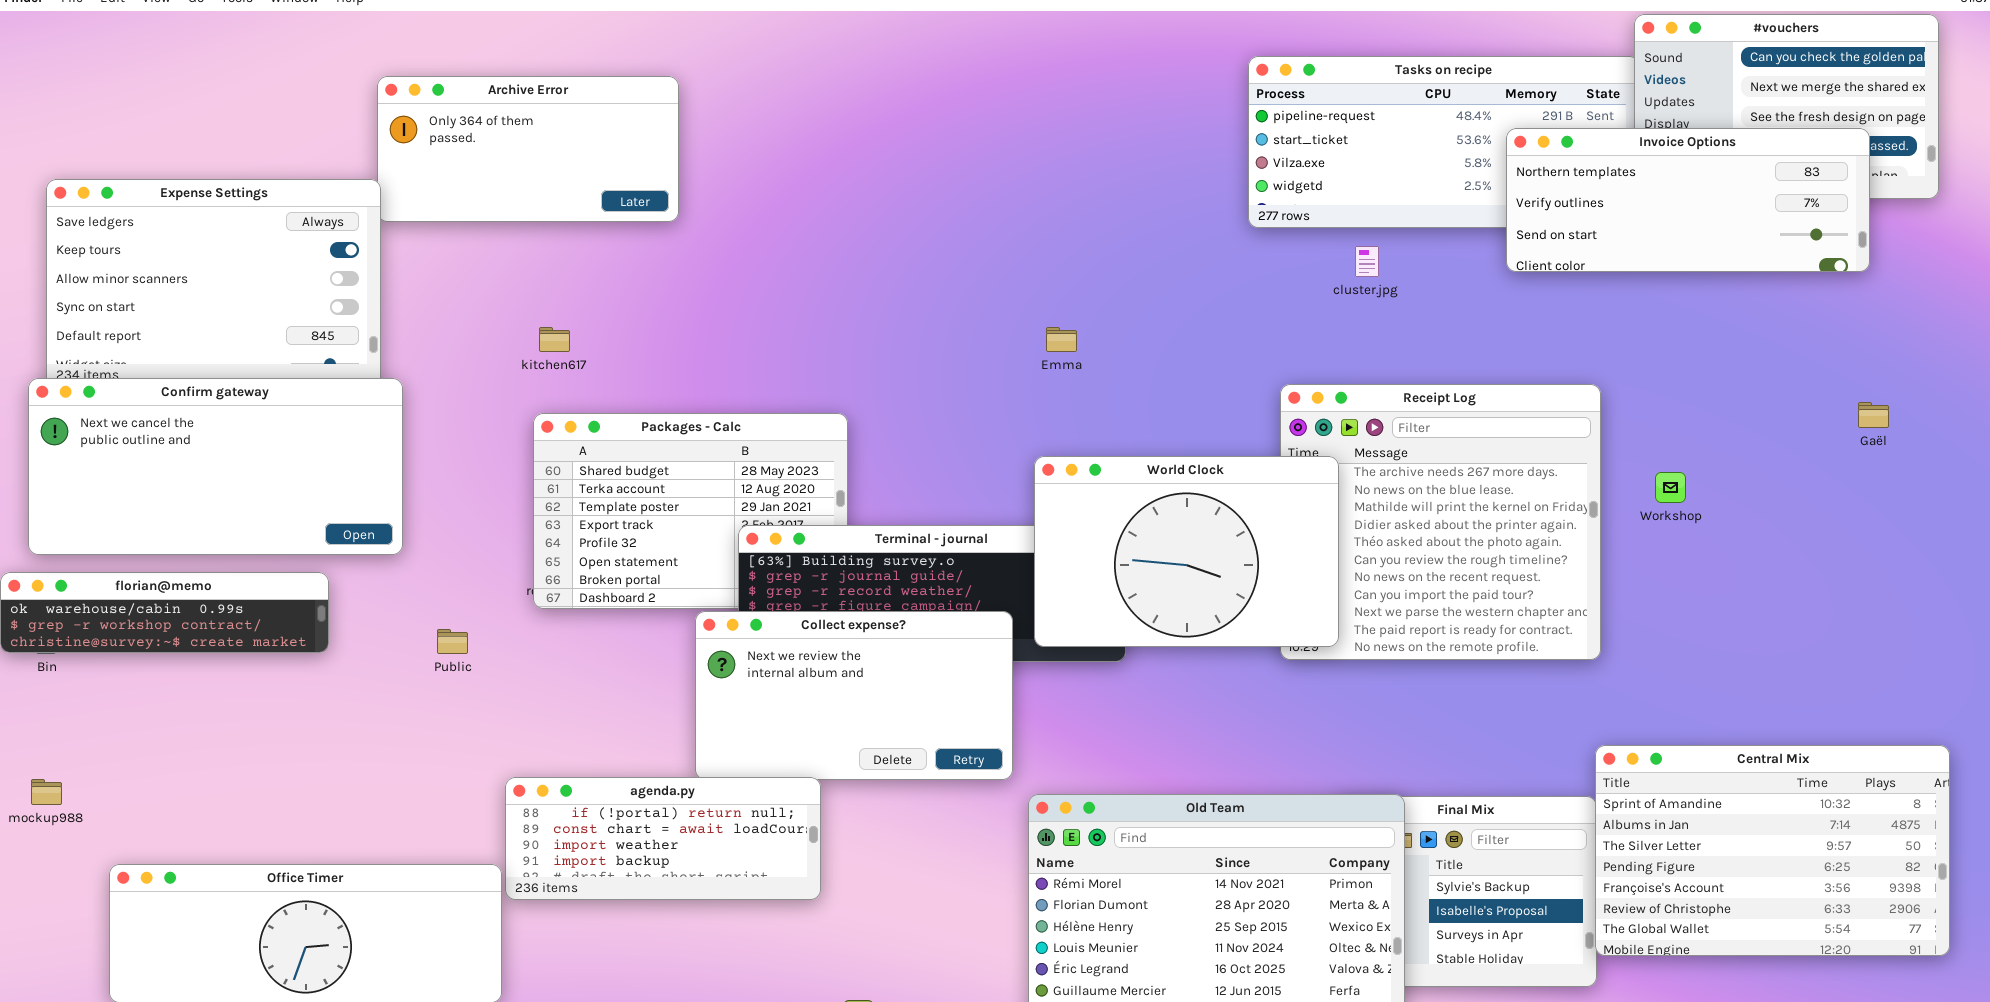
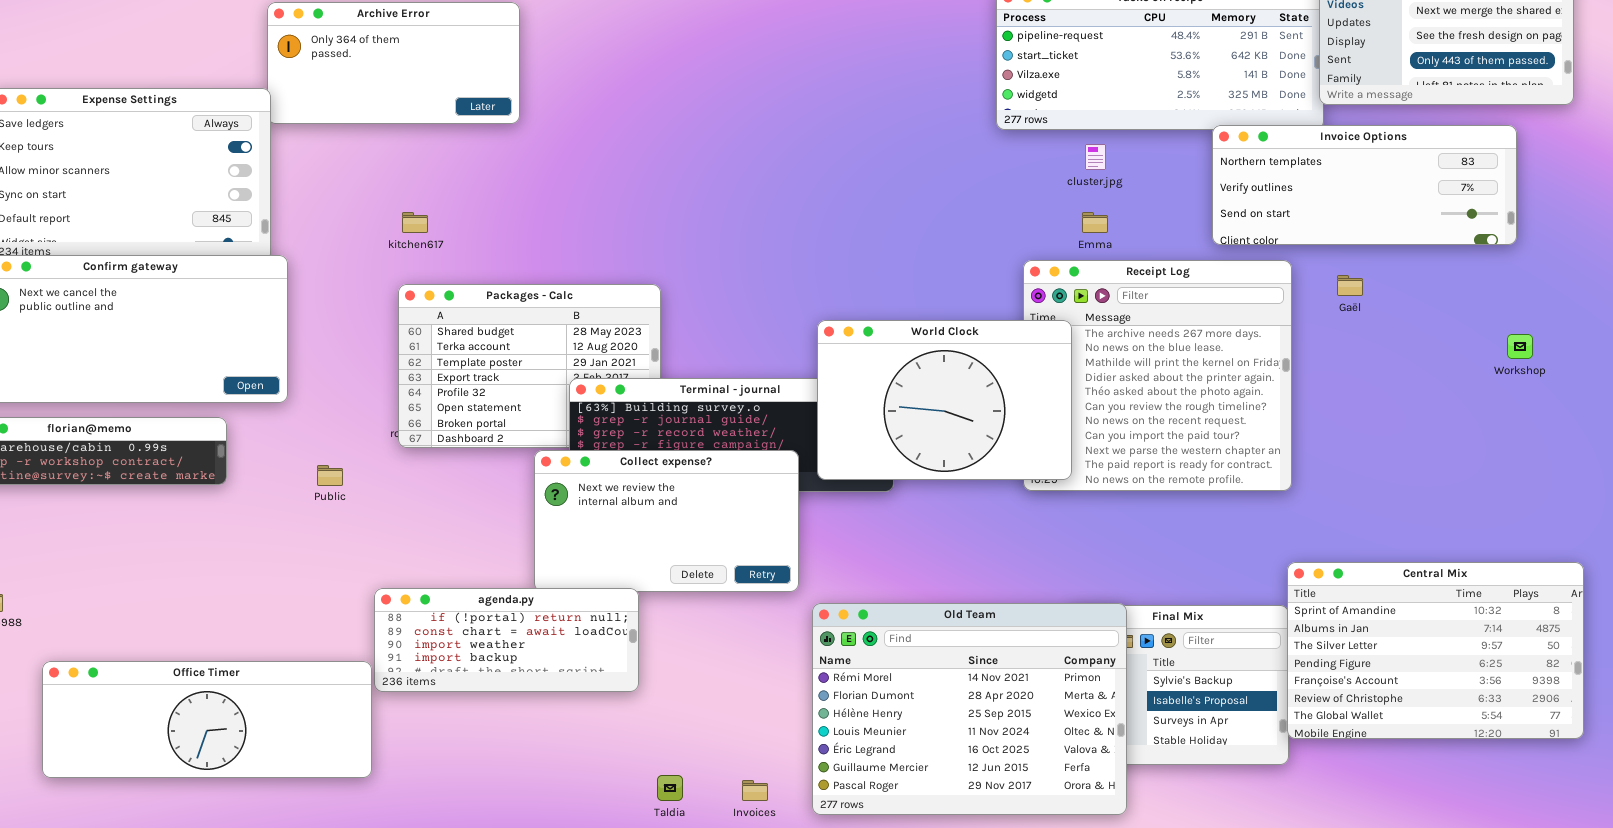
Invoice Options: [1506,128,1870,272] -> [1212,125,1517,245], moved
Emma: [1046,327,1077,352] -> [1082,212,1108,233], moved
Gaël: [1858,402,1889,428] -> [1337,275,1363,296], moved
Workshop: [1655,472,1686,503] -> [1507,334,1533,359], moved

